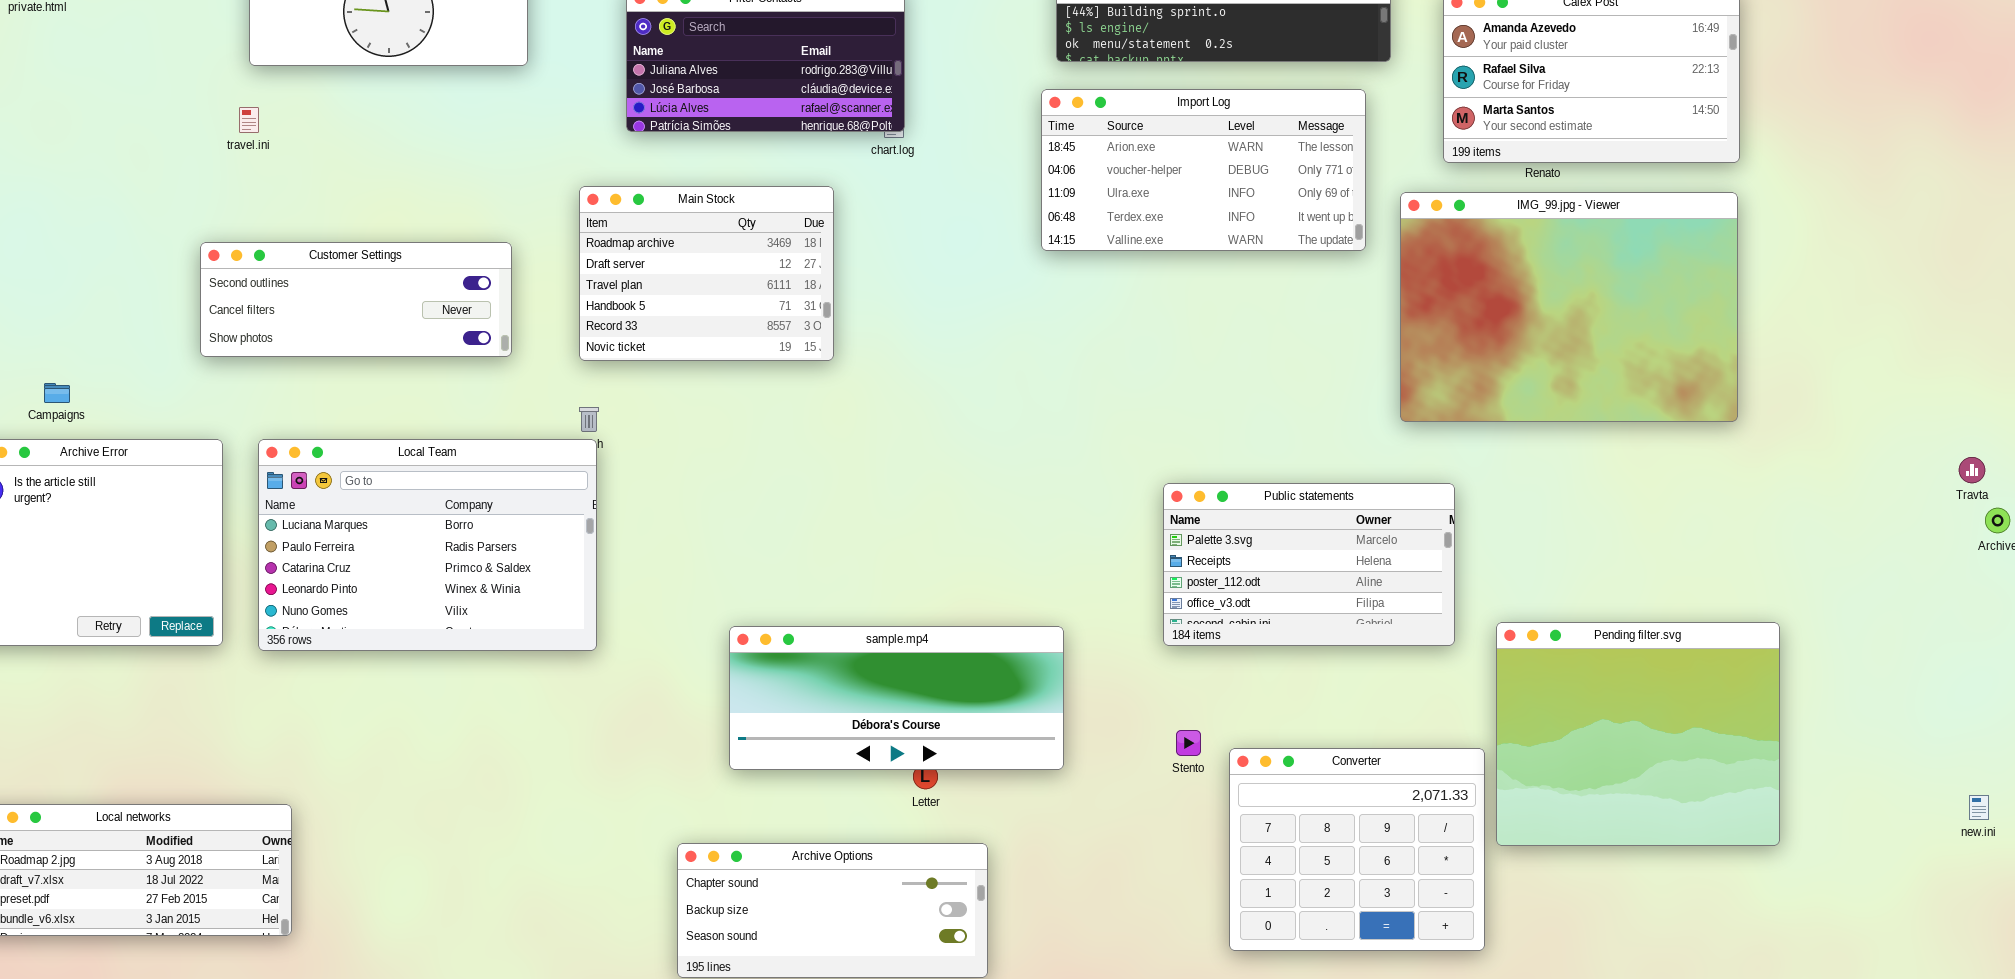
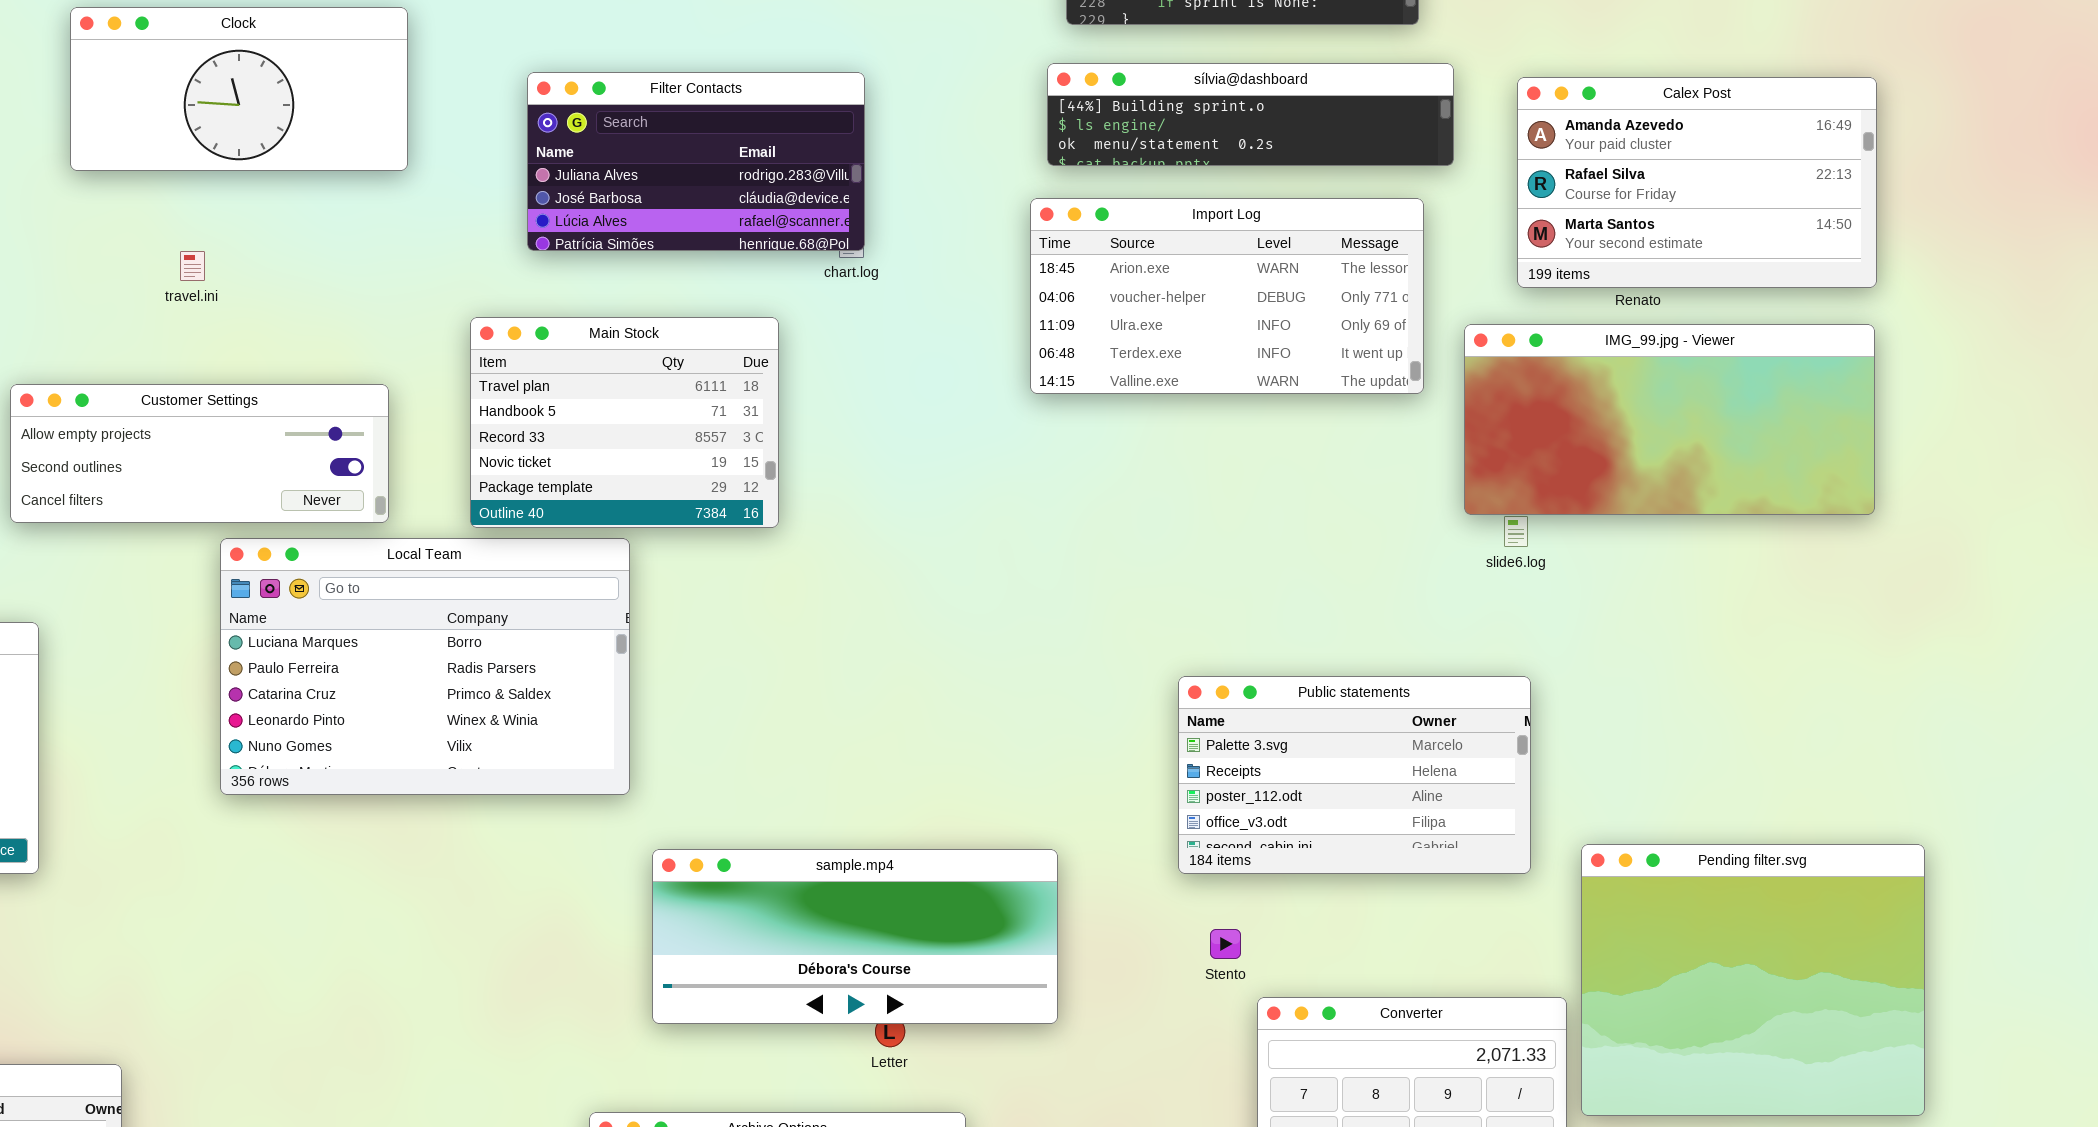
travel.ini: [239,107,259,133] -> [180,251,205,281], moved
Main Stock: [579,186,834,361] -> [470,317,779,528], scrolled down 2 rows
IMG_99.jpg - Viewer: [1400,192,1738,422] -> [1464,324,1875,515], resized
Customer Settings: [200,242,512,357] -> [10,384,389,523], scrolled up 1 row
Local Team: [258,439,597,651] -> [220,538,630,795], moved
Stento: [1176,730,1201,756] -> [1210,929,1241,959], moved

